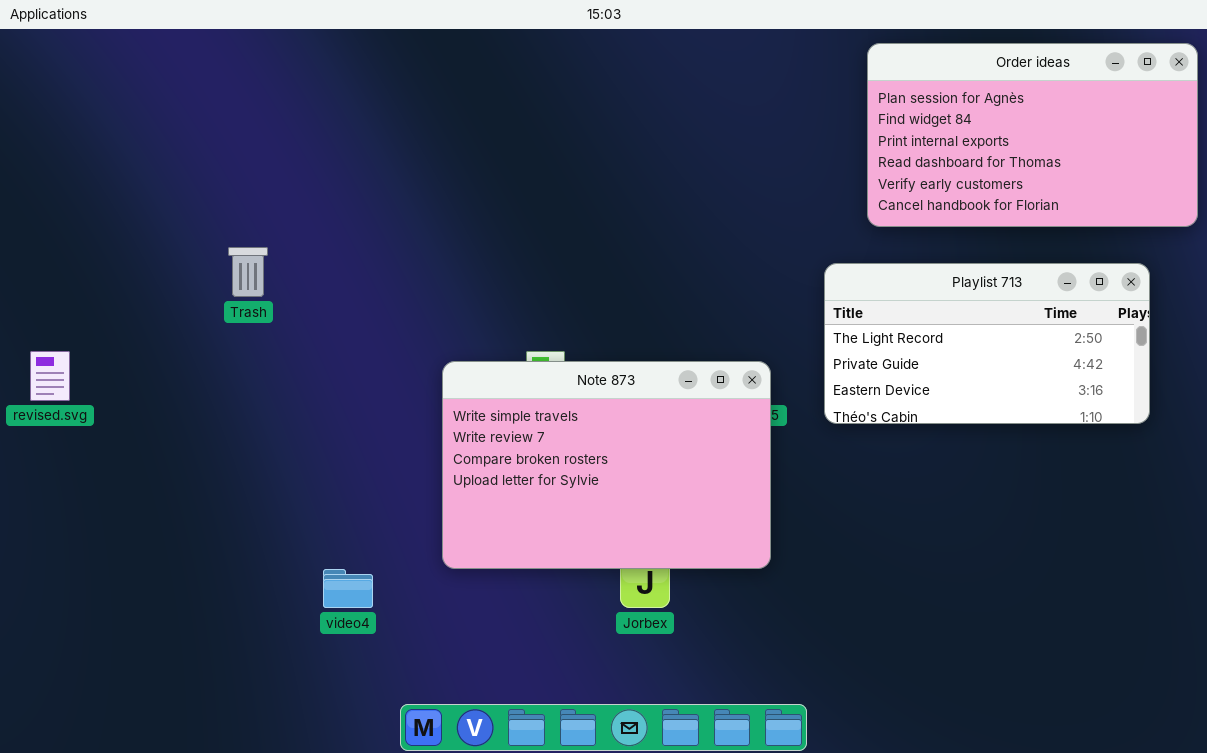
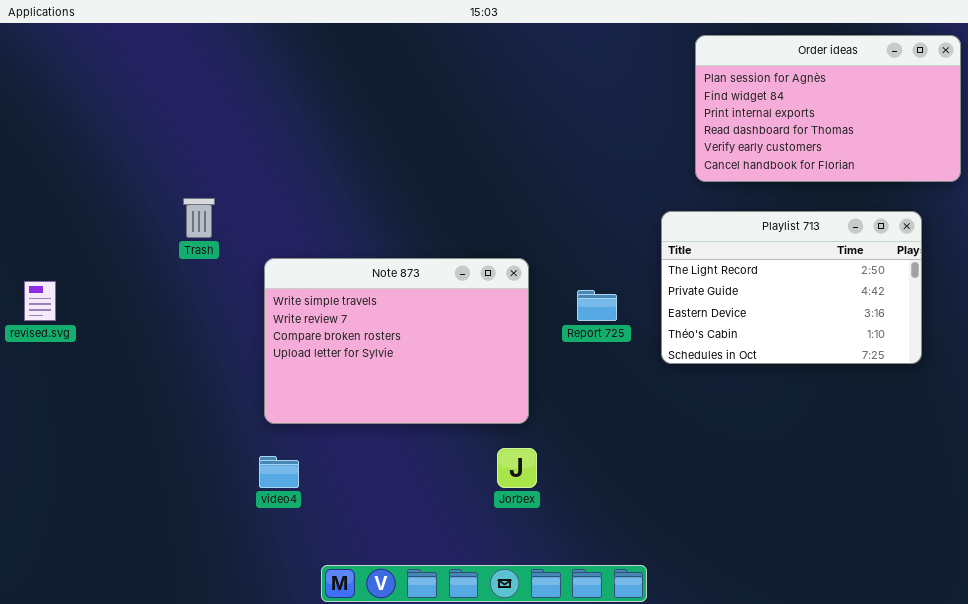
Playlist 713: [824,263,1150,424] -> [661,211,922,364], resized
Note 873: [442,361,771,569] -> [264,258,529,424], moved

